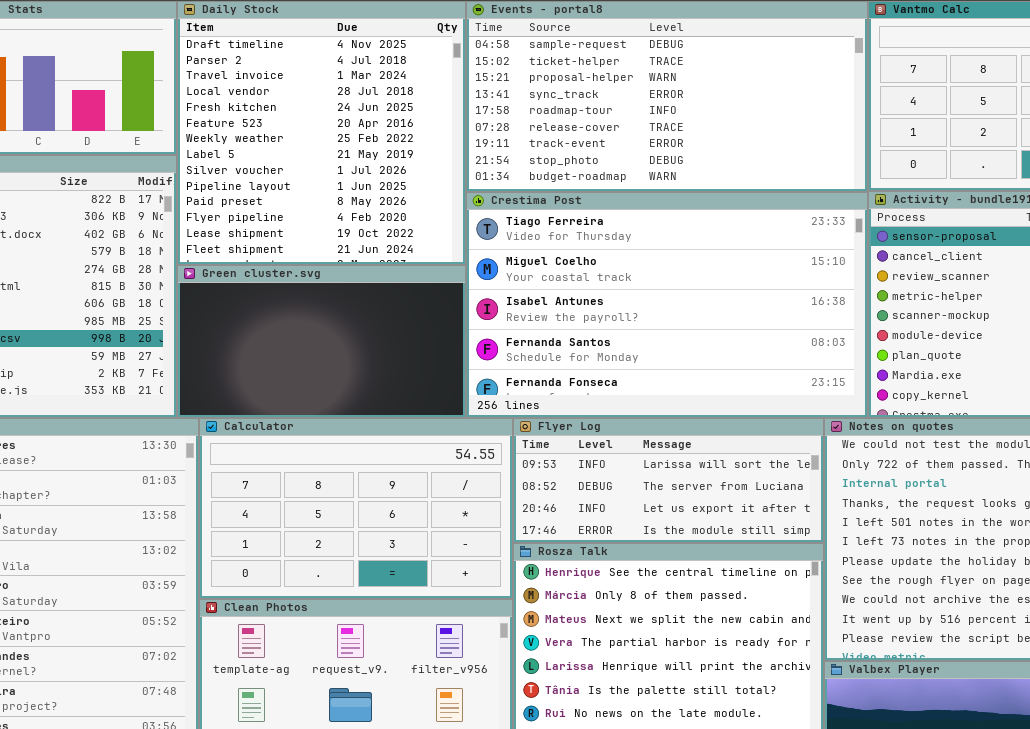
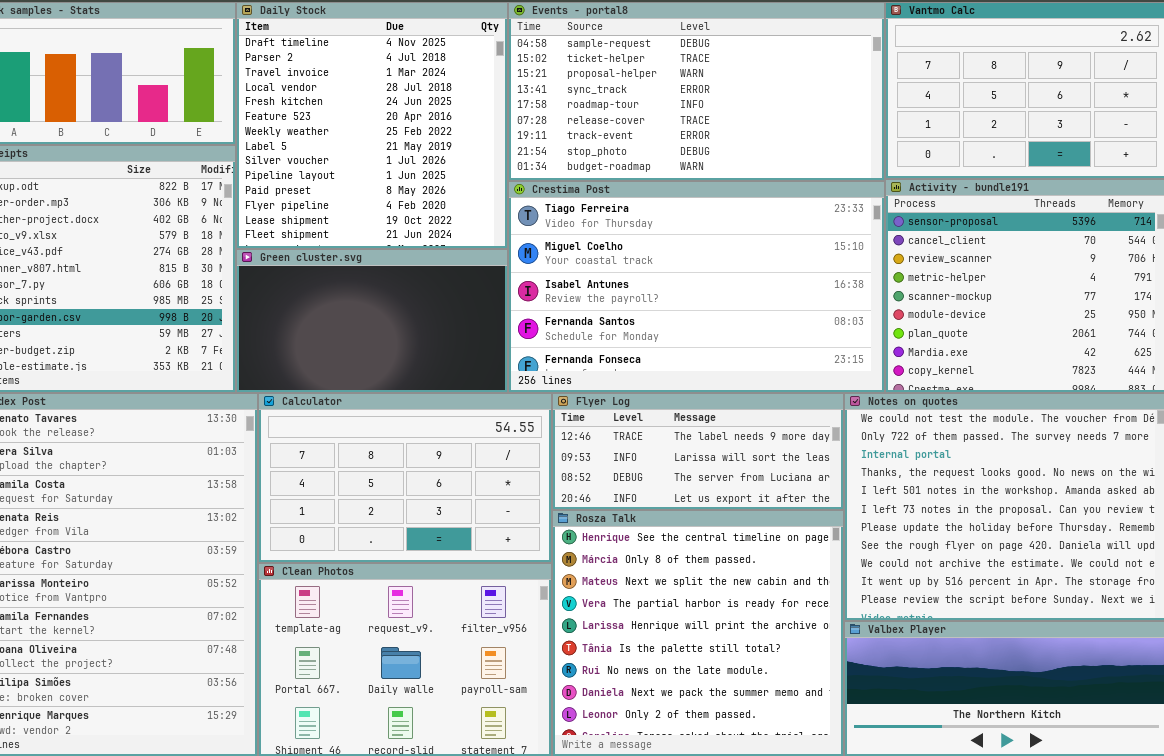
Flyer Log: [513,418,824,543] -> [552,393,844,510], scrolled up 1 row

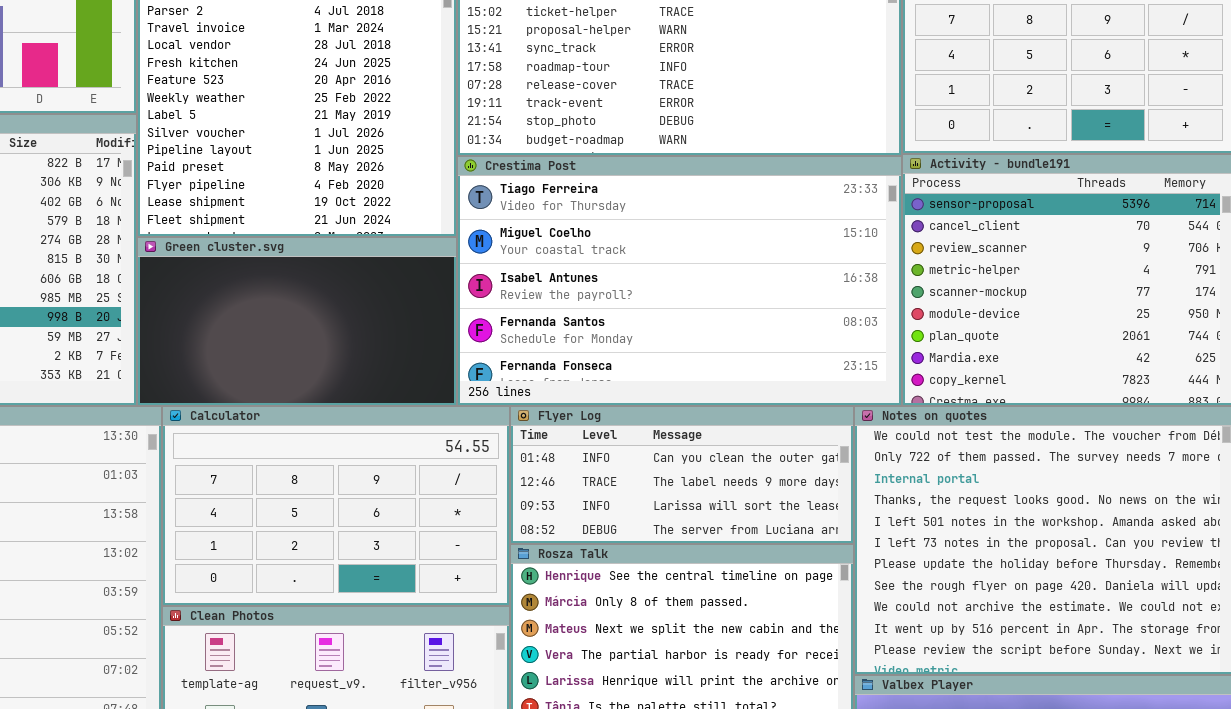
Flyer Log: [552,393,844,510] -> [510,406,854,544], scrolled up 1 row

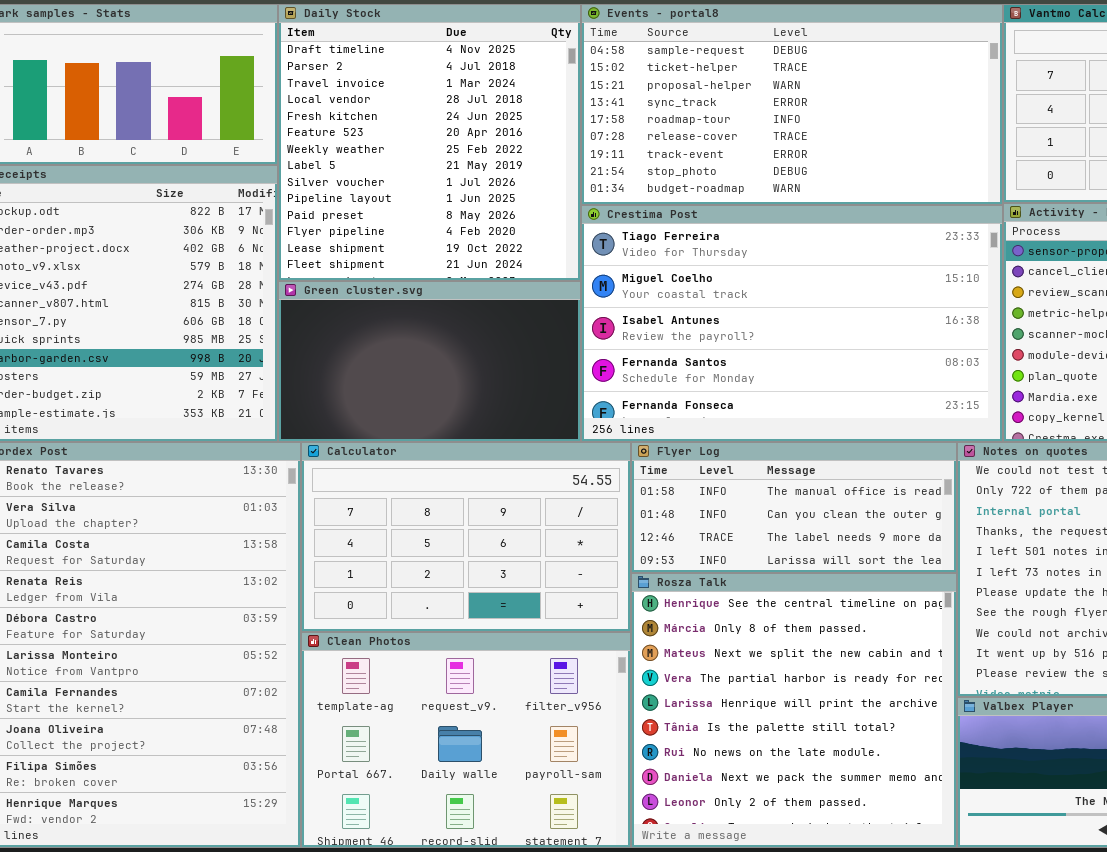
Flyer Log: [510,406,854,544] -> [631,442,957,573], scrolled up 1 row

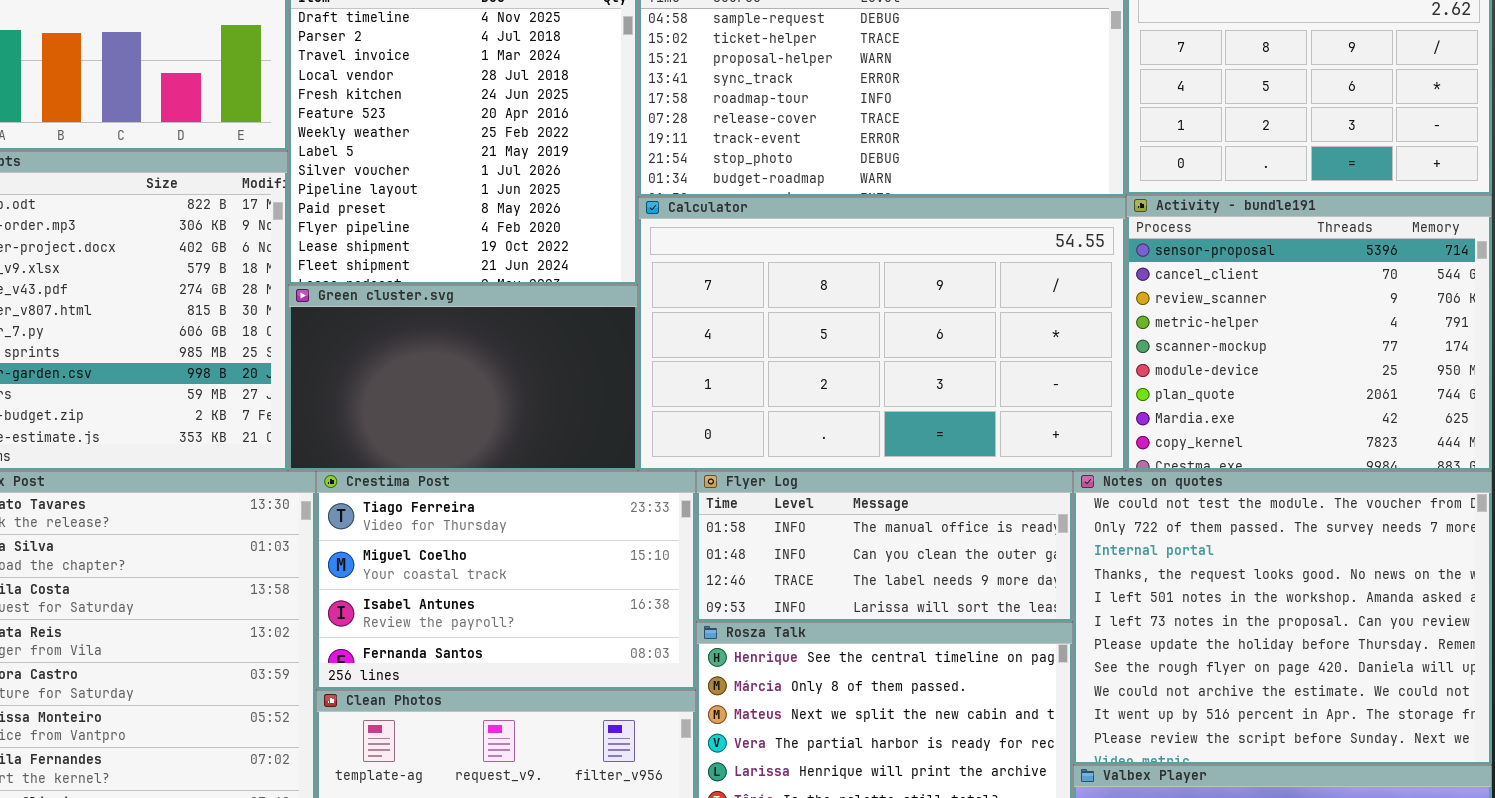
Crestima Post: [581,205,1003,442] -> [316,471,696,690], moved, resized
Calculator: [301,442,631,632] -> [638,197,1126,471], moved, resized

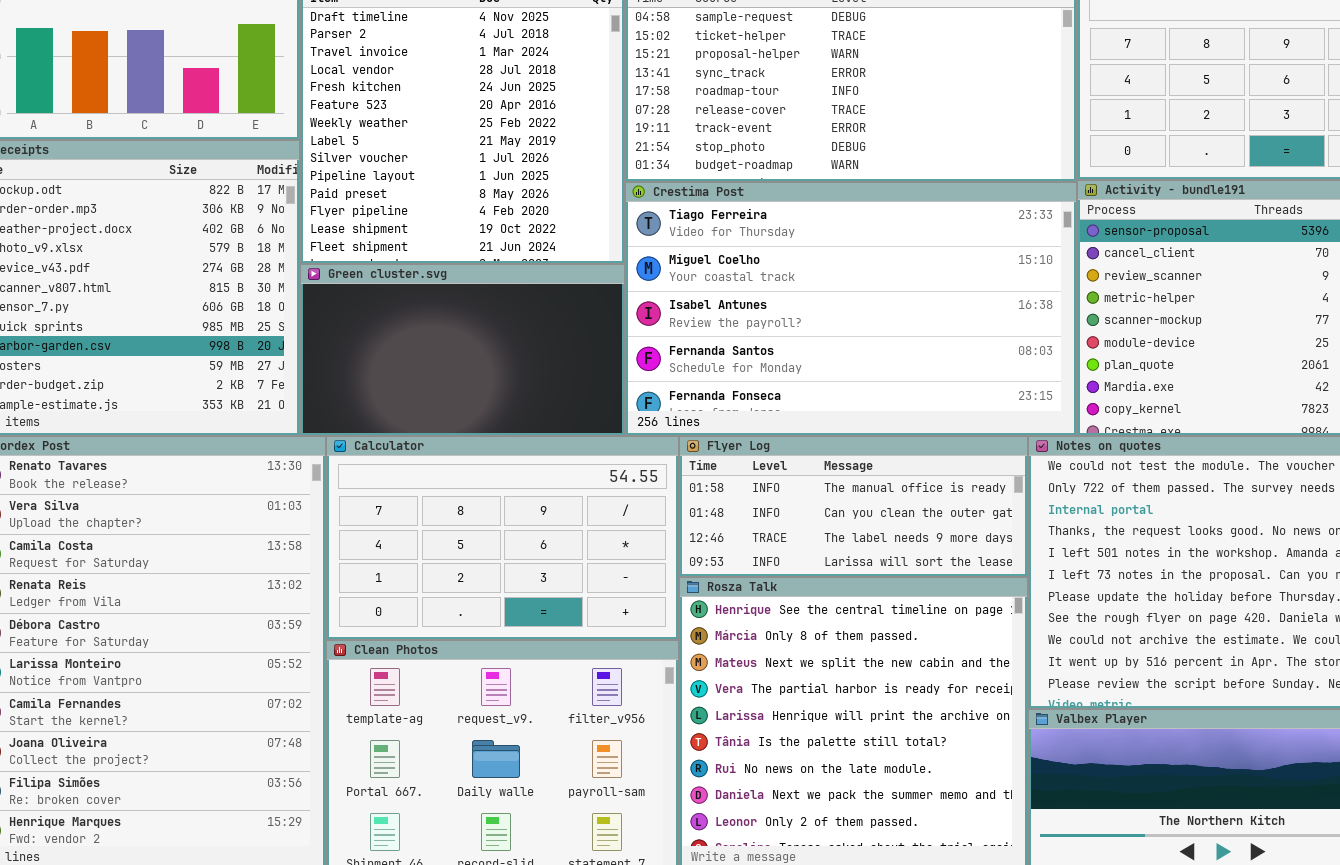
Calculator: [638,197,1126,471] -> [326,436,679,640], moved, resized
Crestima Post: [316,471,696,690] -> [625,182,1077,436], moved, resized

